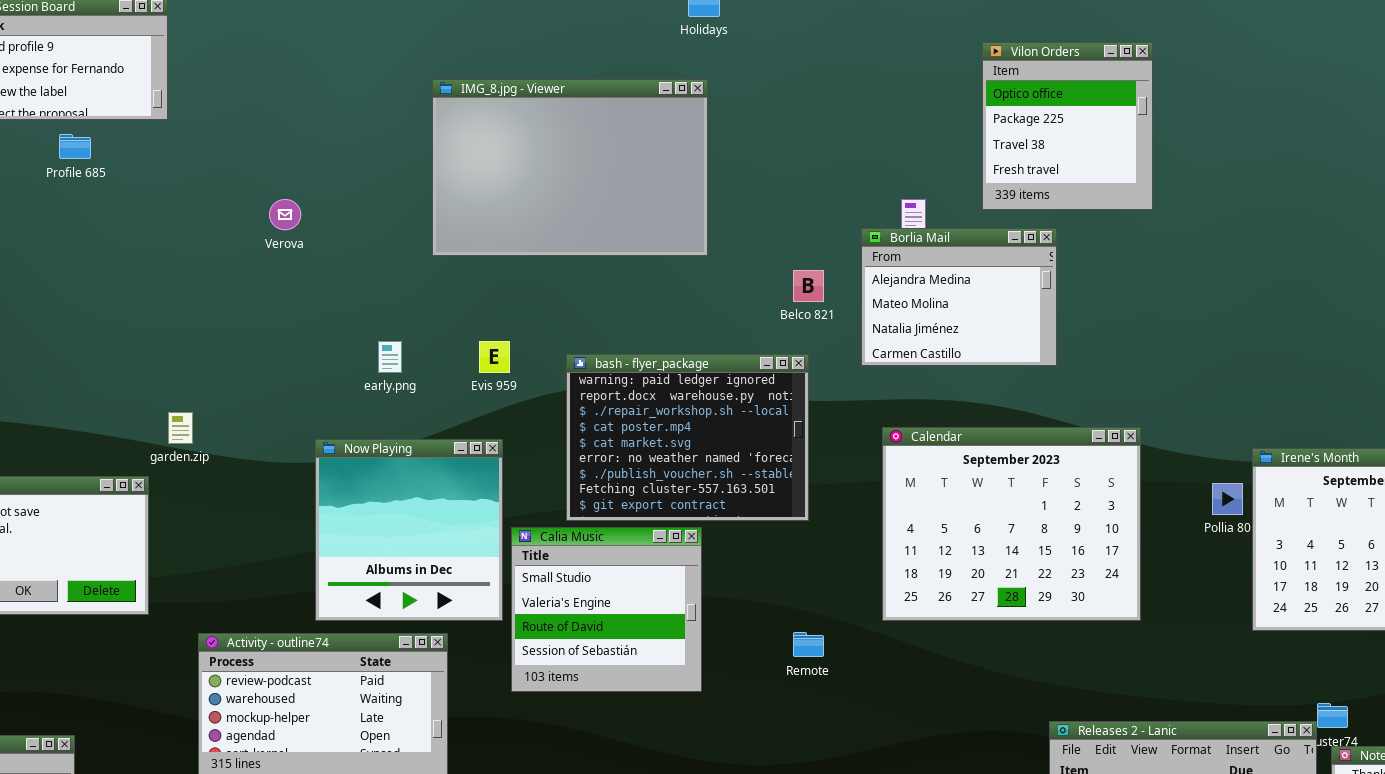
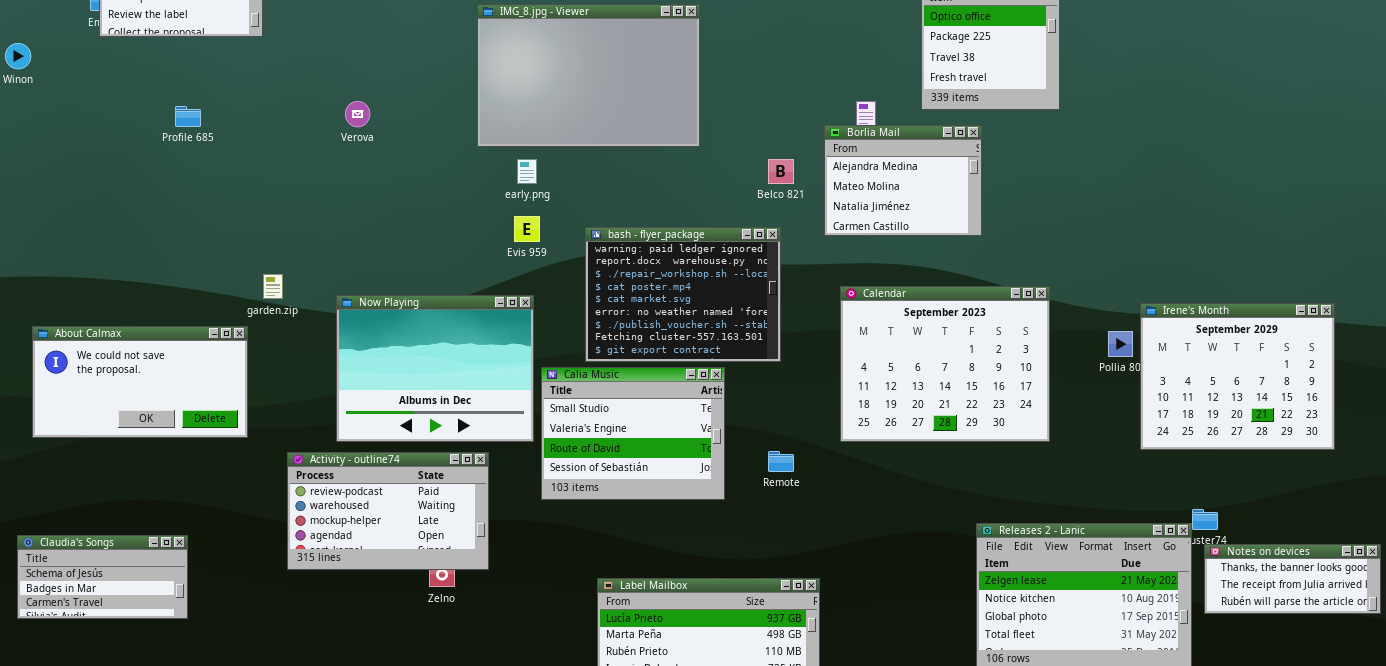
Profile 685: [59,134,91,159] -> [175,106,201,127], moved
early.png: [378,341,402,373] -> [517,159,537,184], moved
Now Playing: [315,439,503,621] -> [336,295,534,442], resized
Calia Music: [511,527,702,692] -> [541,367,725,500], resized

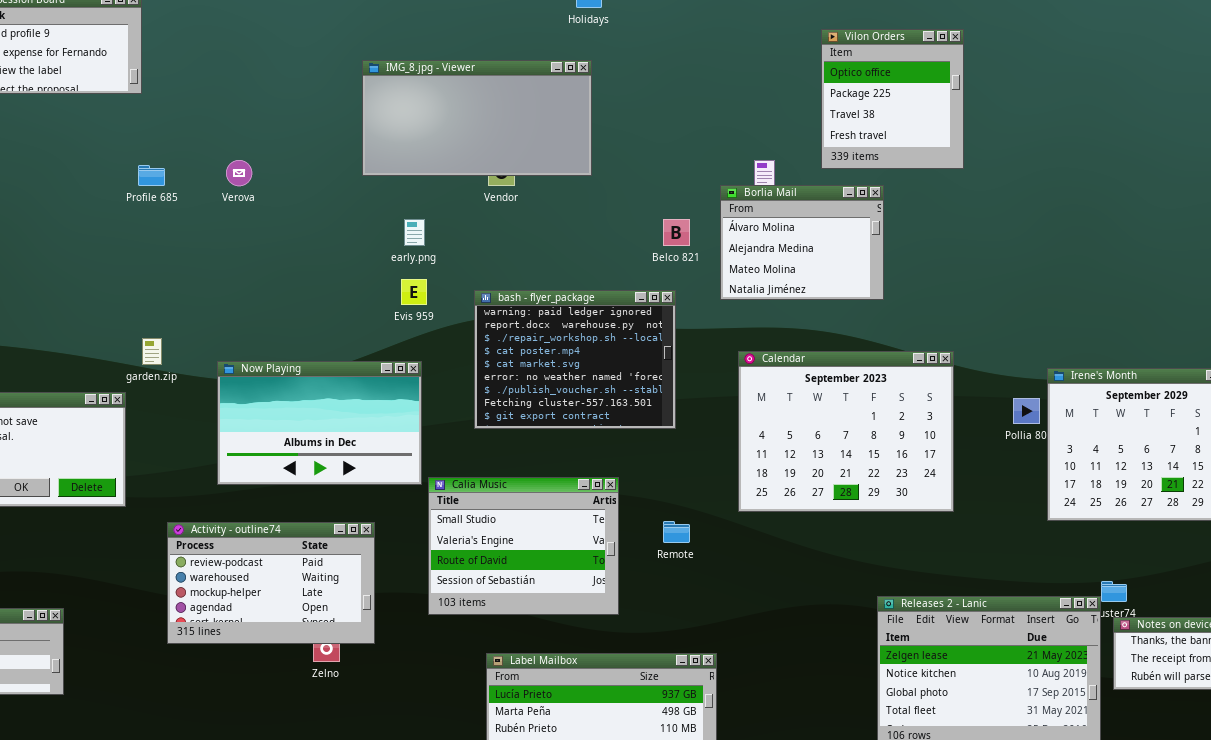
IMG_8.jpg - Viewer: [477,4,700,147] -> [362,60,592,176], resized
Profile 685: [175,106,201,127] -> [138,165,165,186], moved
Borlia Mail: [824,125,982,236] -> [720,185,884,300], scrolled up 1 row
Now Playing: [336,295,534,442] -> [217,361,422,485], resized
Calia Music: [541,367,725,500] -> [428,477,619,615], moved

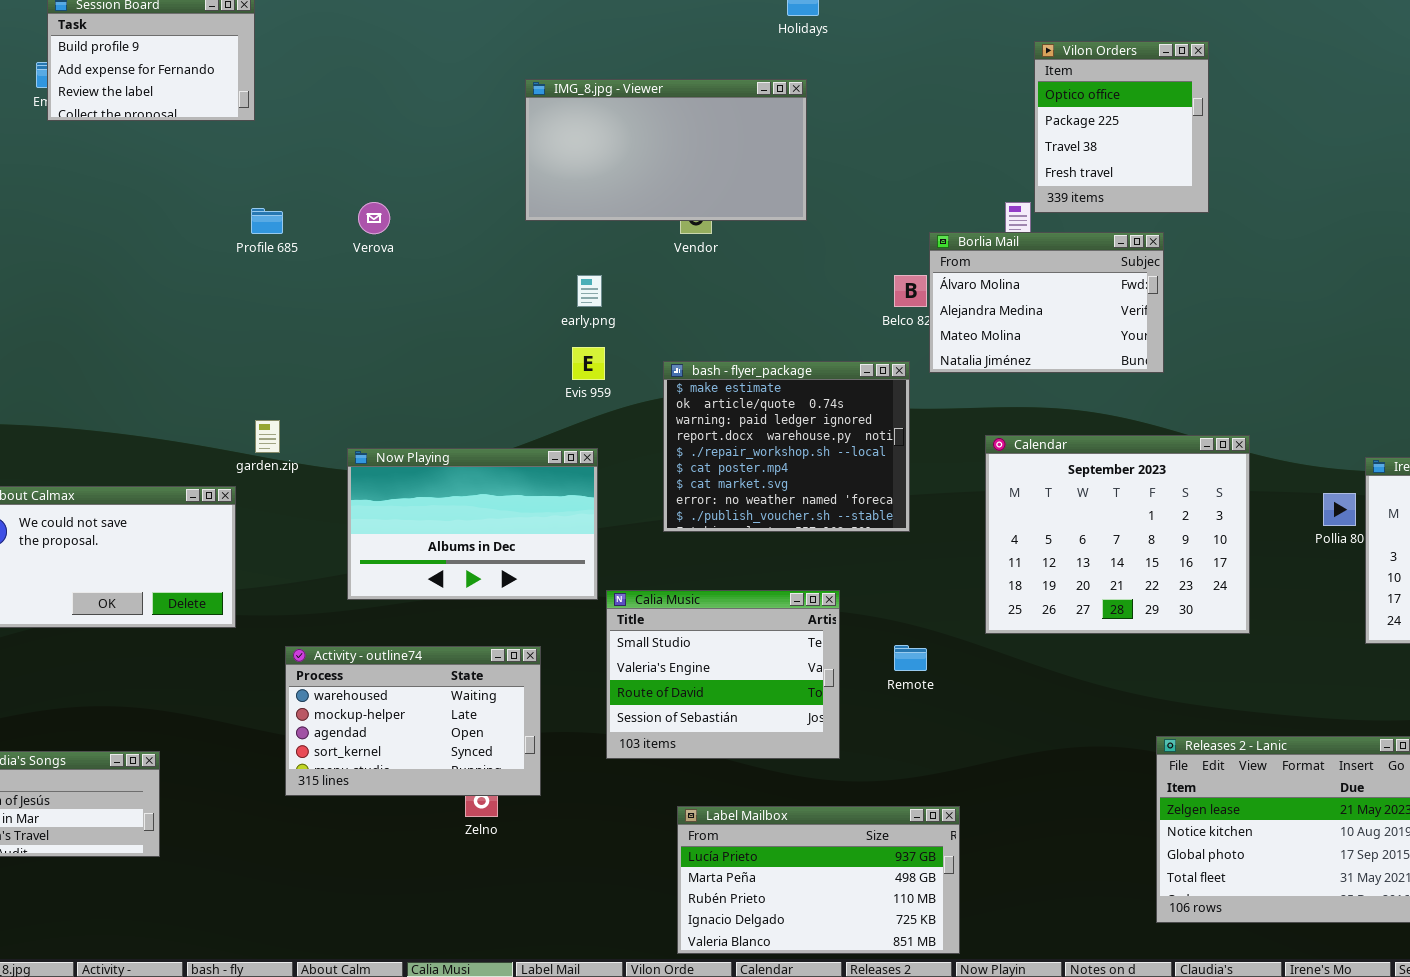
Vilon Orders: [821,29,964,169] -> [1034,41,1209,213], moved
Borlia Mail: [720,185,884,300] -> [929,232,1164,373], resized
bash - flyer_package: [474,290,676,429] -> [663,361,910,532], scrolled up 2 rows
Activity - outline74: [167,522,375,644] -> [285,646,541,796], scrolled down 1 row

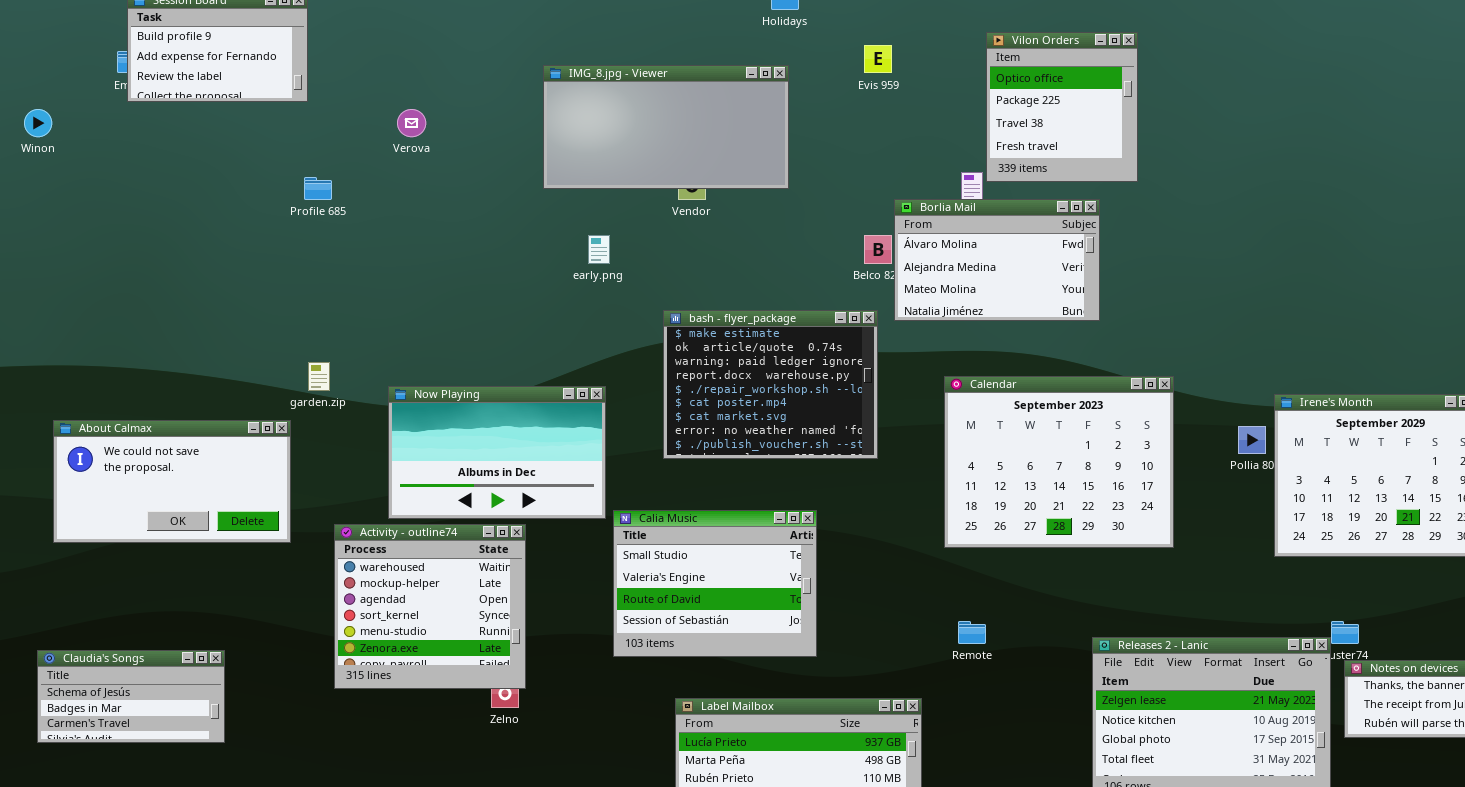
Verova: [358,202,390,234] -> [397,109,426,137], moved
Evis 959: [572,347,605,380] -> [864,45,892,73], moved
Remote: [894,645,927,671] -> [958,621,986,644], moved
Activity - outline74: [285,646,541,796] -> [334,524,526,689], resized

